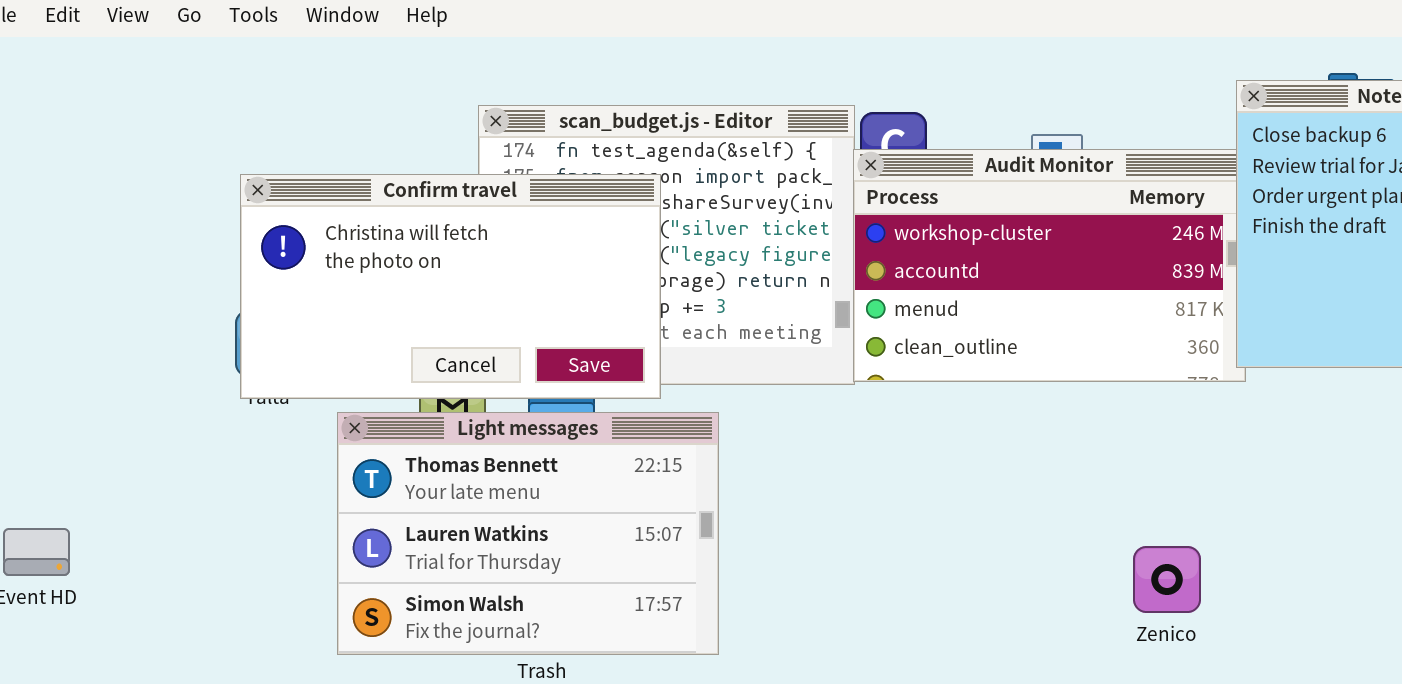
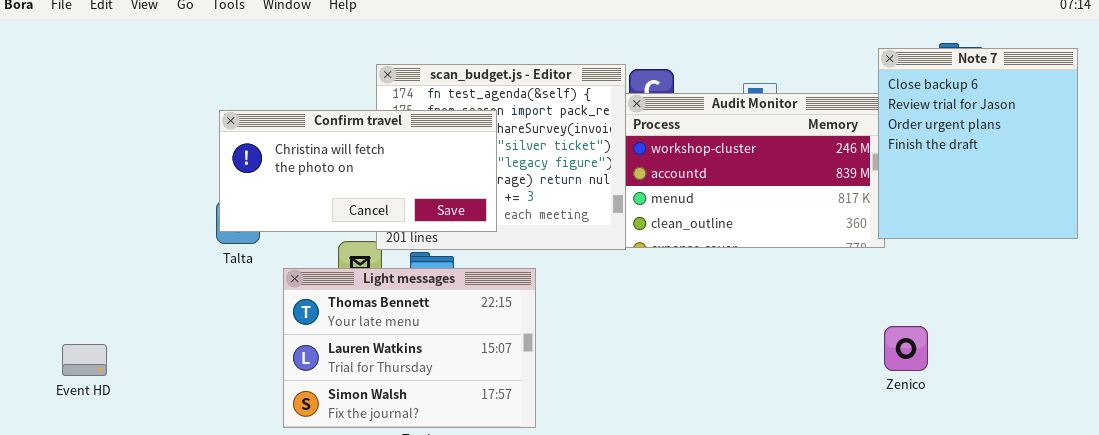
Confirm travel: [240,174,661,399] -> [219,110,497,232], resized
Zenico: [1133,546,1201,613] -> [884,326,928,371], moved

